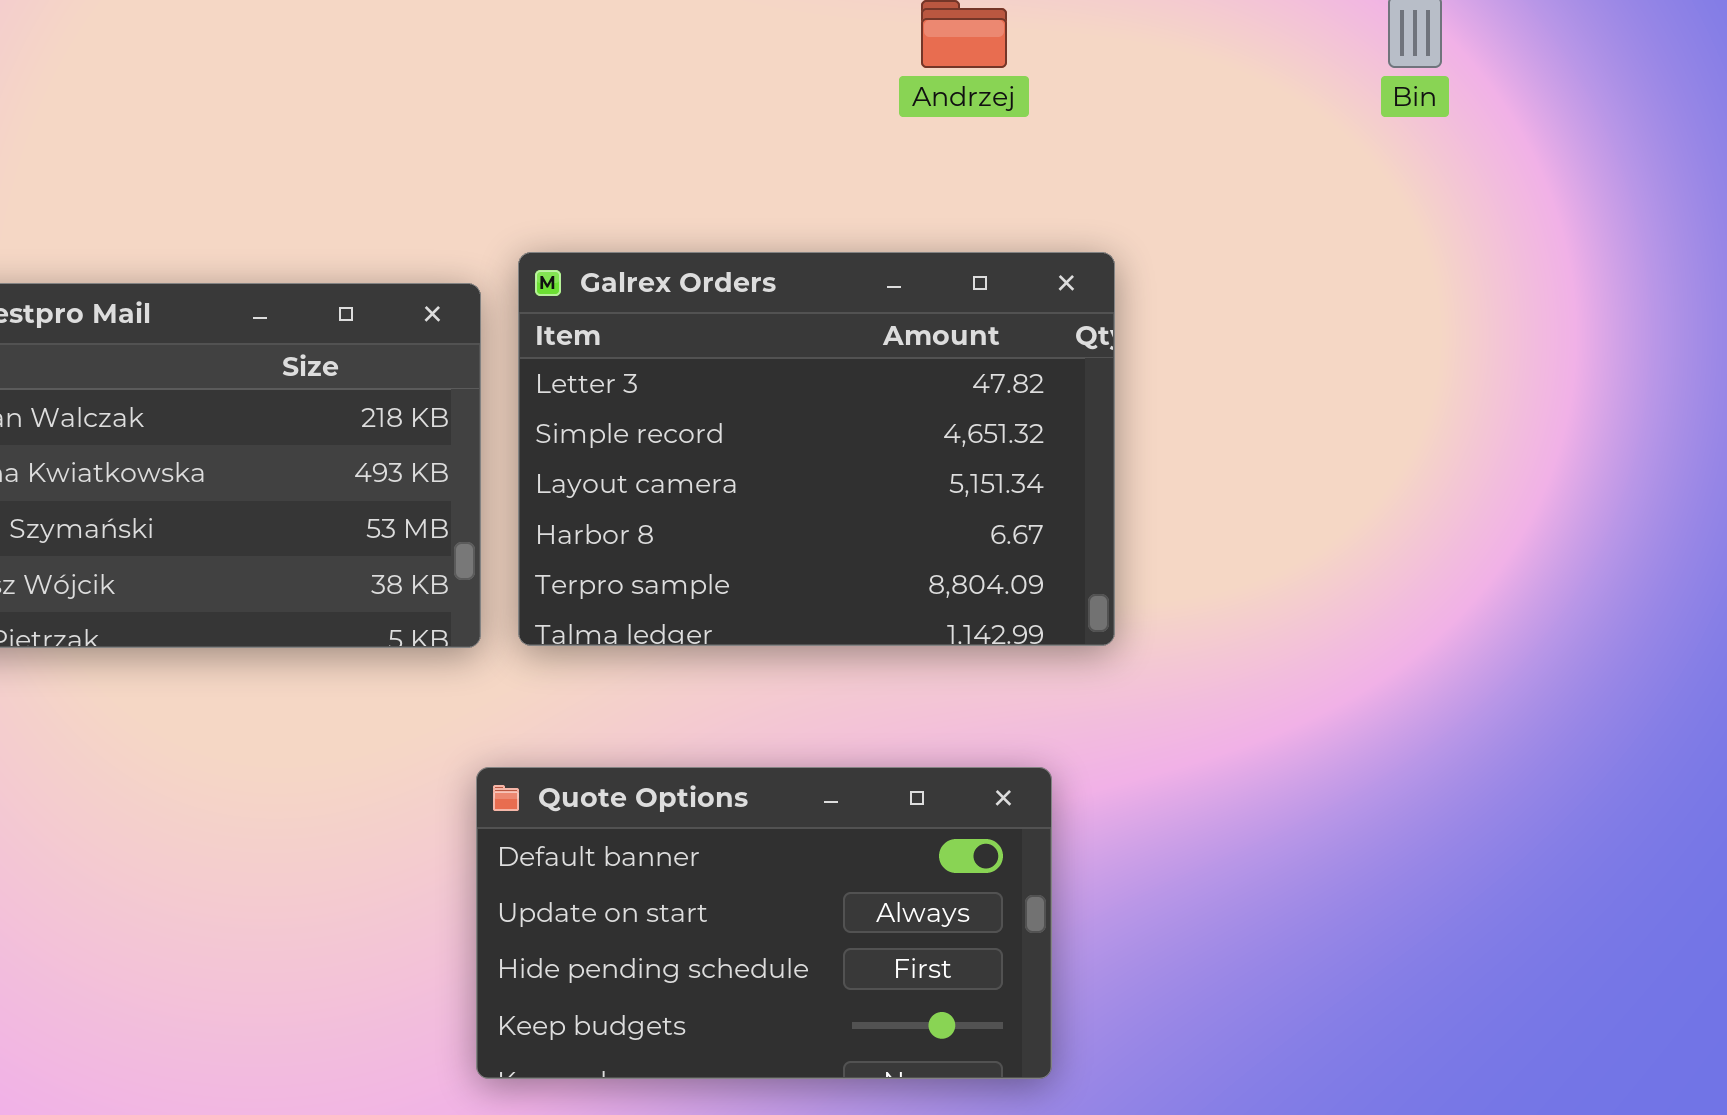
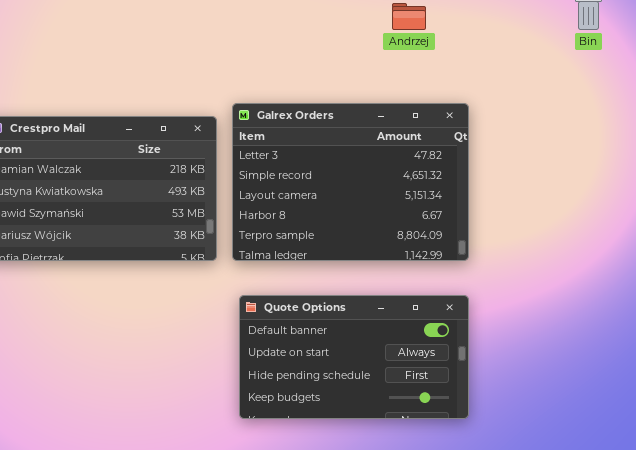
Quote Options: [476,767,1052,1079] -> [239,295,469,419], moved

